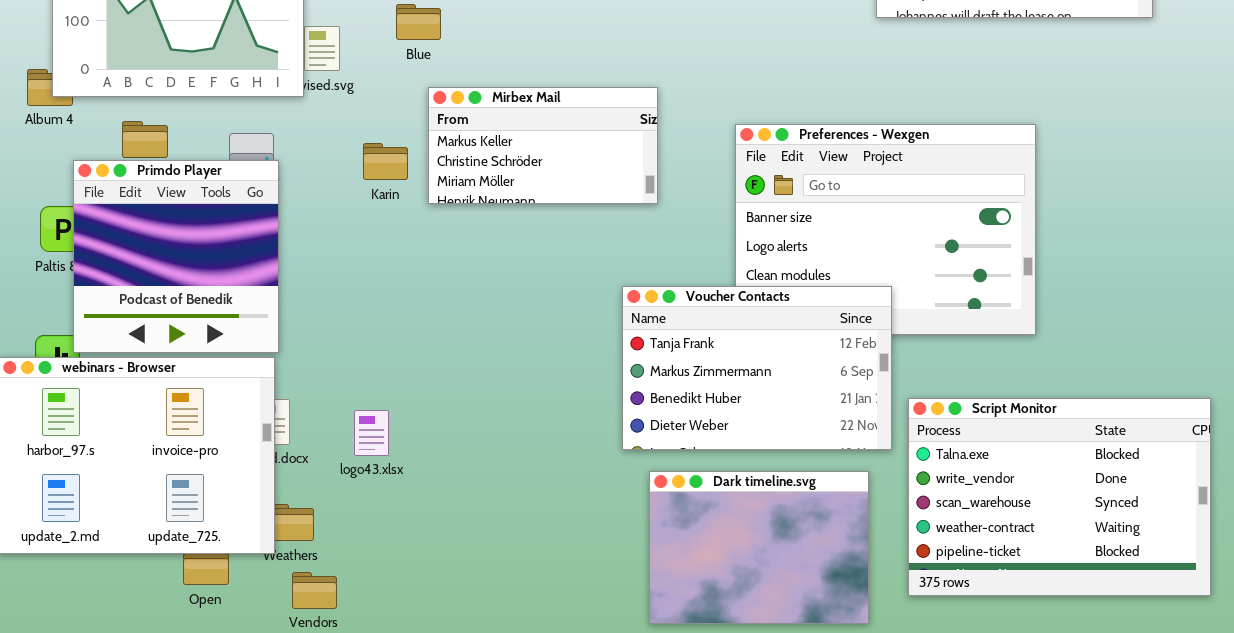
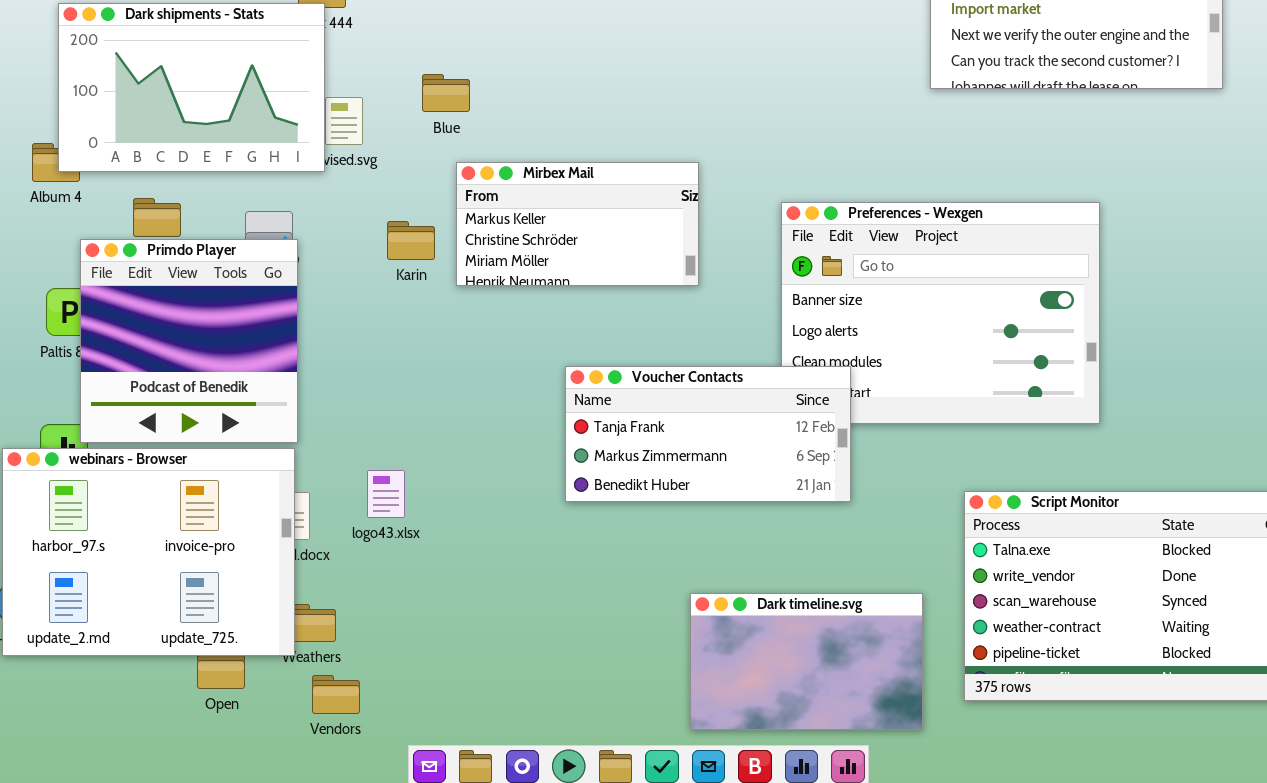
Voucher Contacts: [622,286,892,450] -> [565,366,851,502], moved, resized
logo43.xlsx: [354,410,389,456] -> [367,470,405,518], moved
Dark timeline.svg: [649,471,869,624] -> [690,593,923,730], resized

